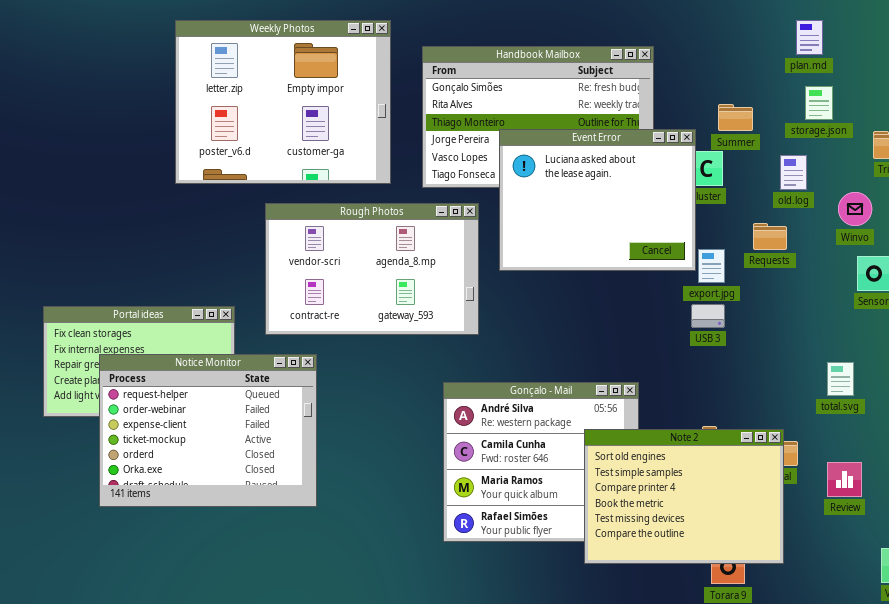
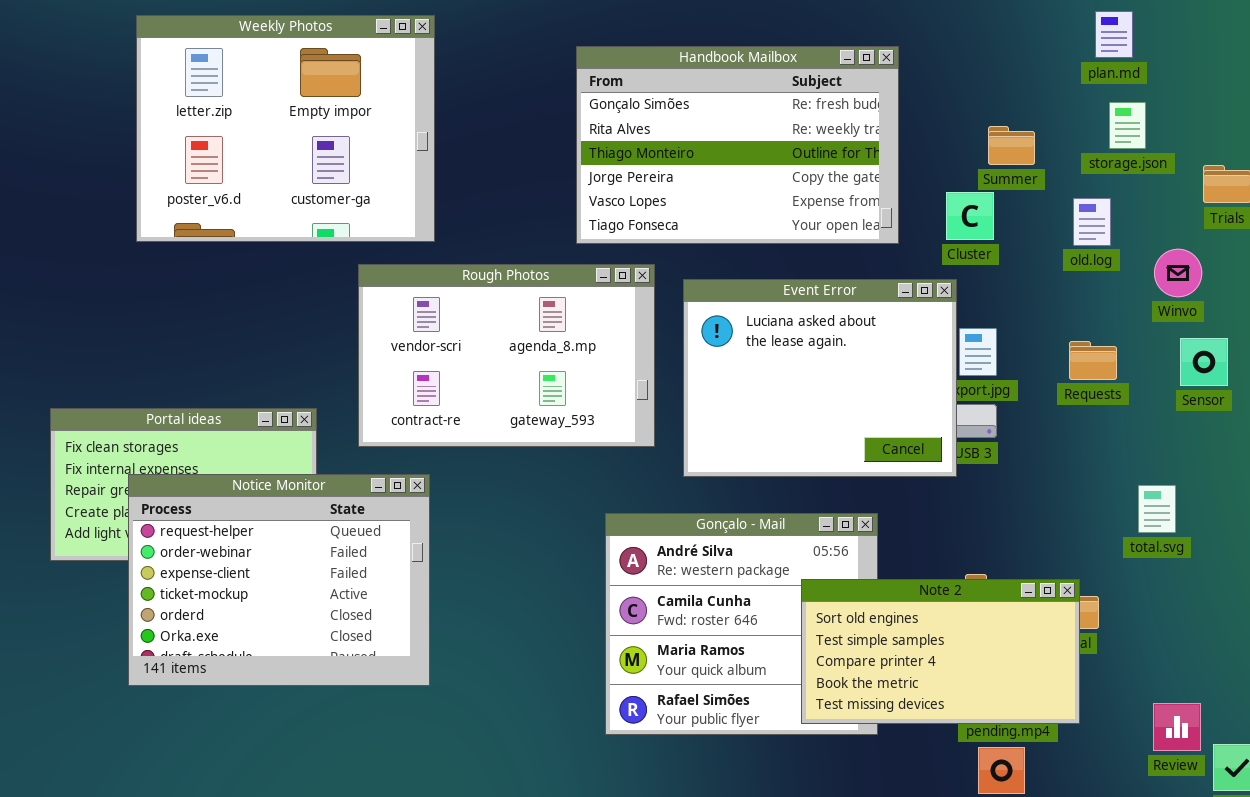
Weekly Photos: [175,20,391,184] -> [136,15,435,242], moved
Event Error: [499,129,696,271] -> [683,279,957,477], moved
Requests: [753,223,787,250] -> [1069,341,1117,380], moved
Note 2: [584,429,784,564] -> [801,579,1080,724], resized
Review: [827,462,862,497] -> [1153,703,1201,751], moved

